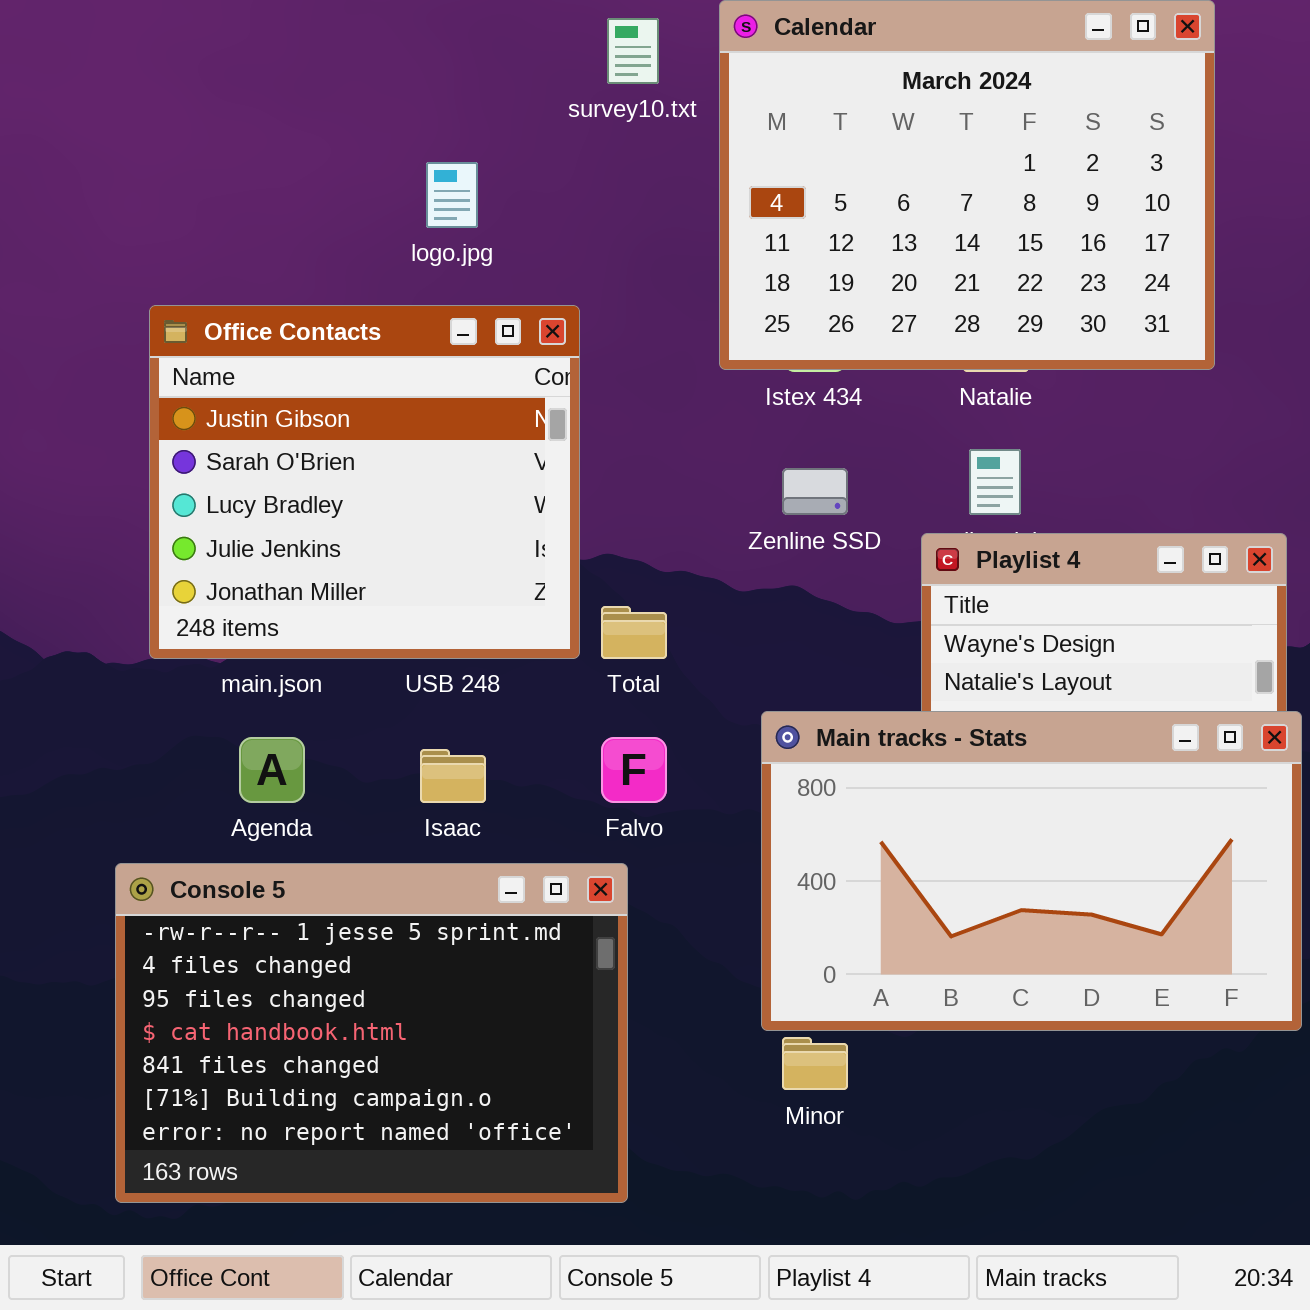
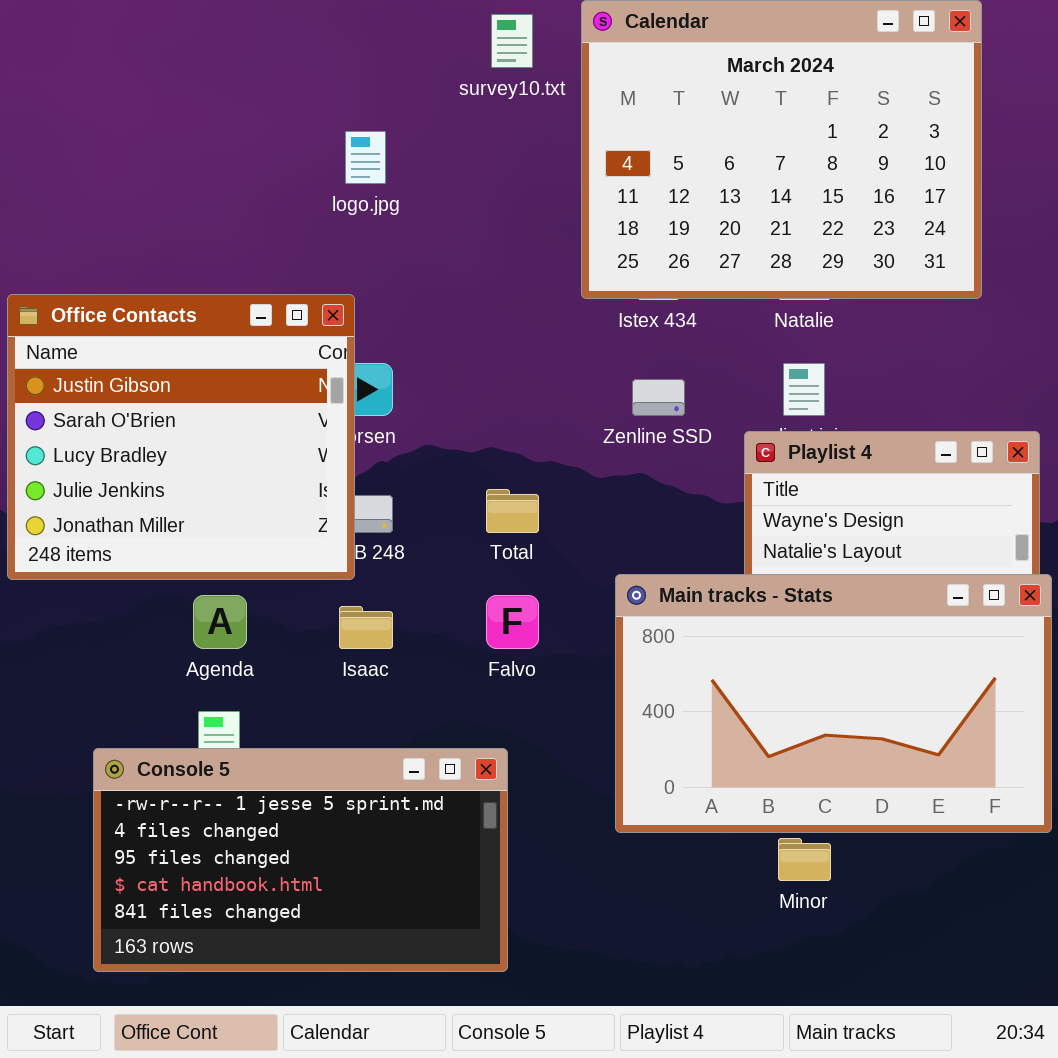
Office Contacts: [149,305,580,659] -> [7,294,355,580], moved
Console 5: [115,863,628,1203] -> [93,748,508,972], resized
Minor: [782,1037,848,1090] -> [778,838,831,881], moved

